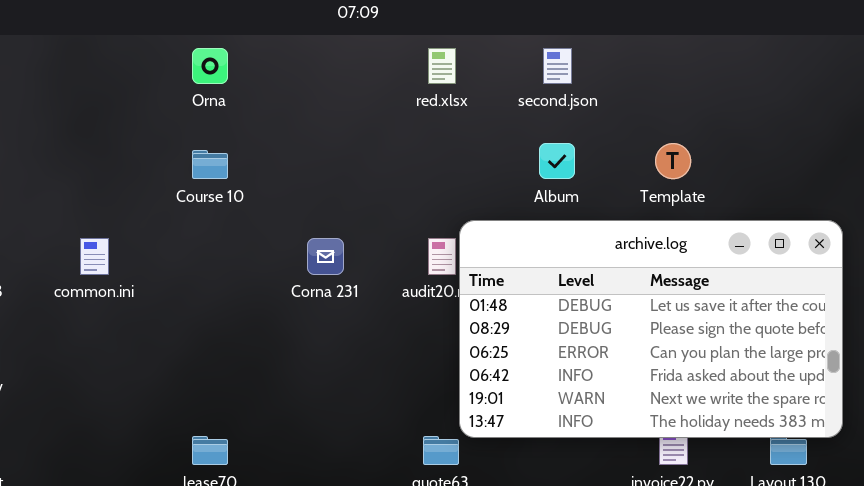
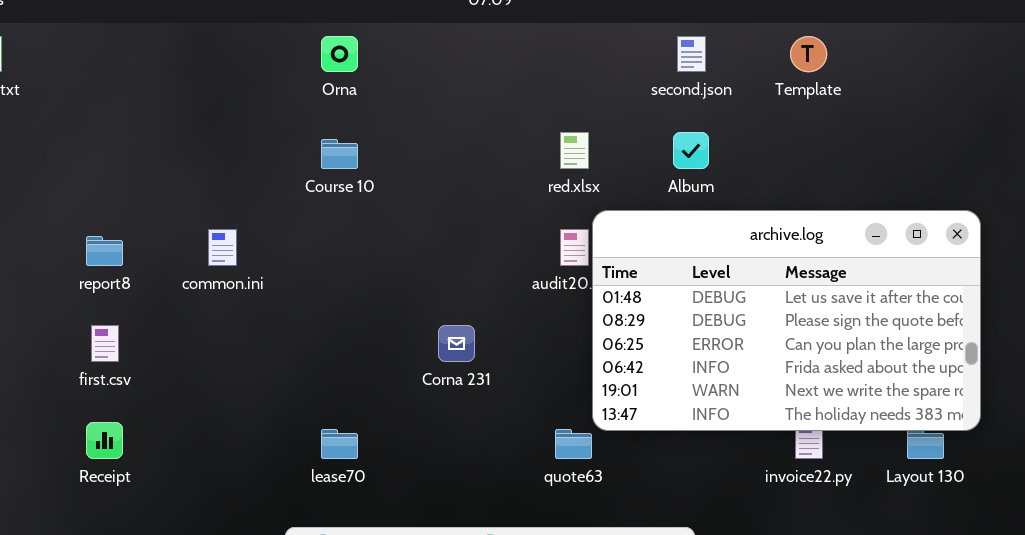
red.xlsx: [428,48,456,84] -> [560,132,589,169], moved
Template: [655,143,691,179] -> [790,36,827,72], moved
Corna 231: [307,238,344,275] -> [438,325,475,362], moved

